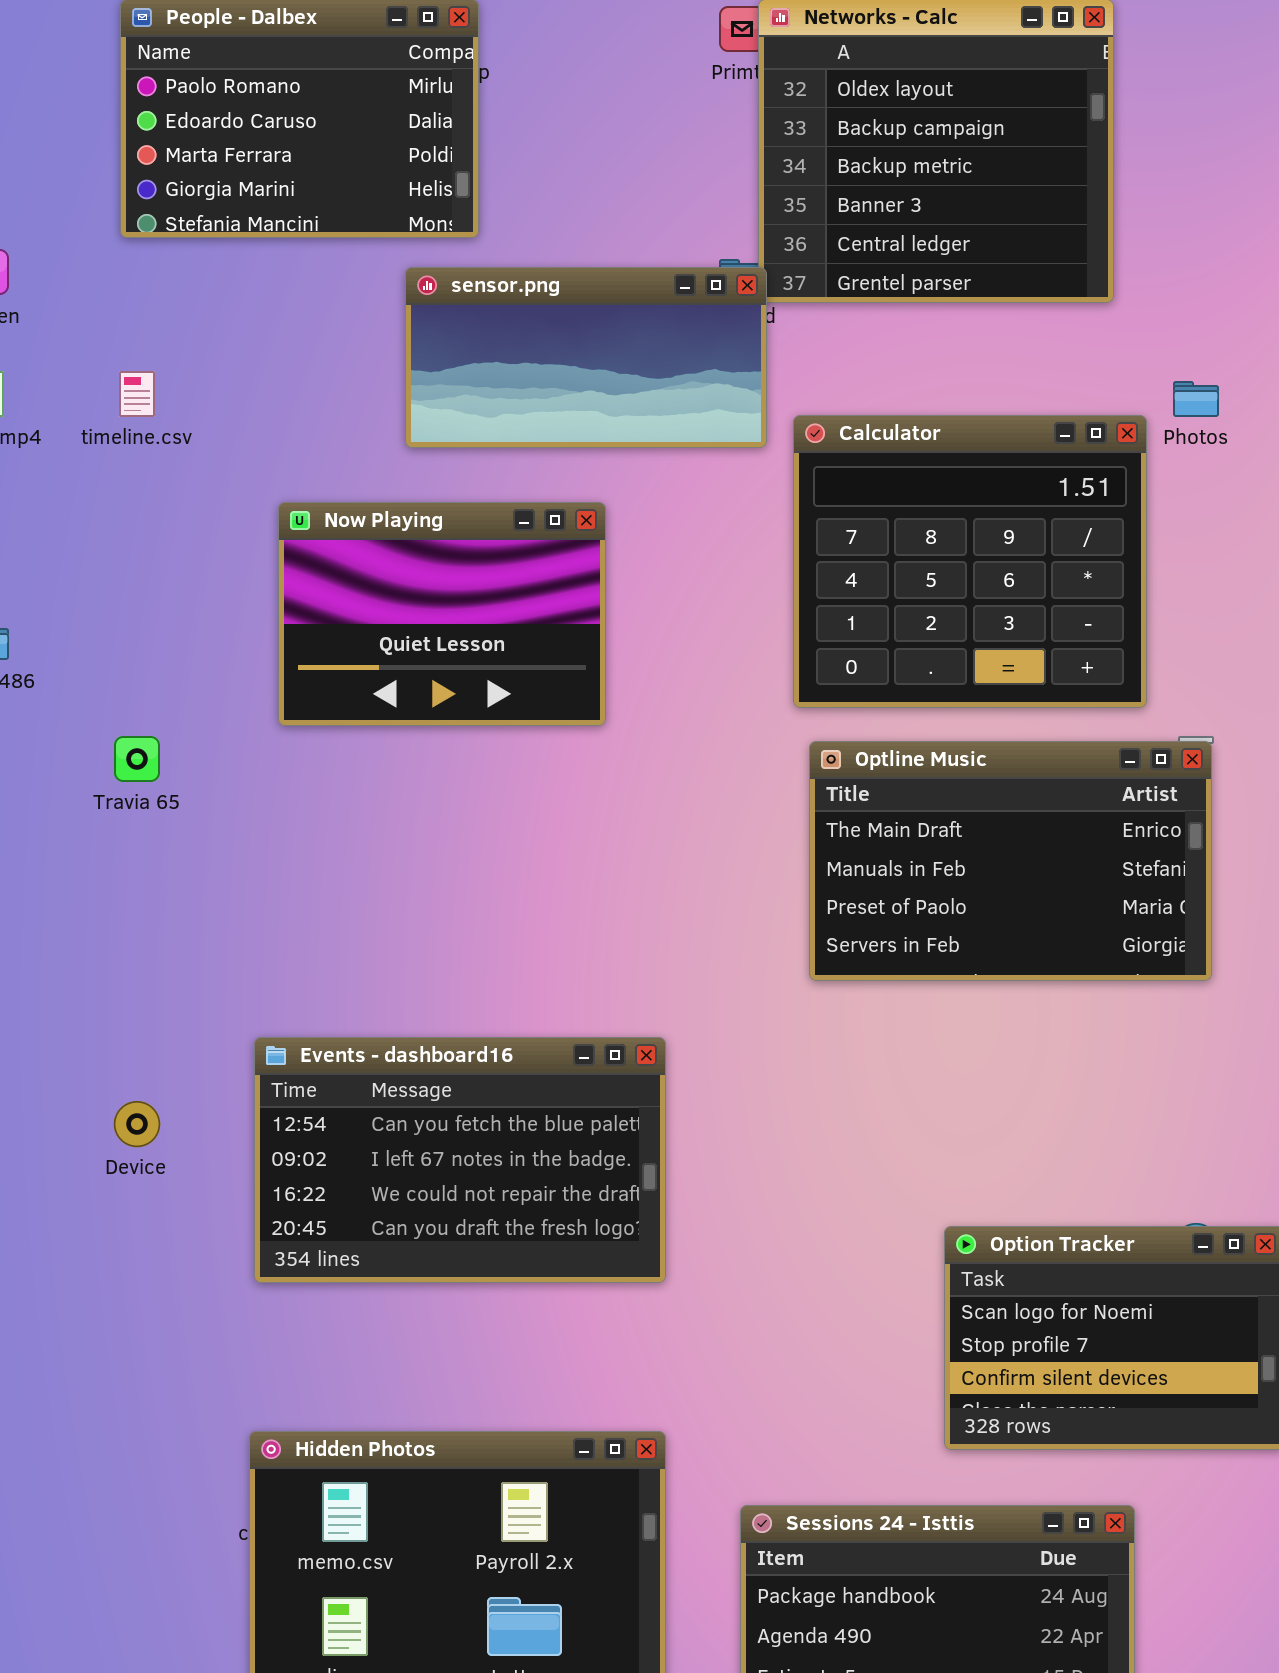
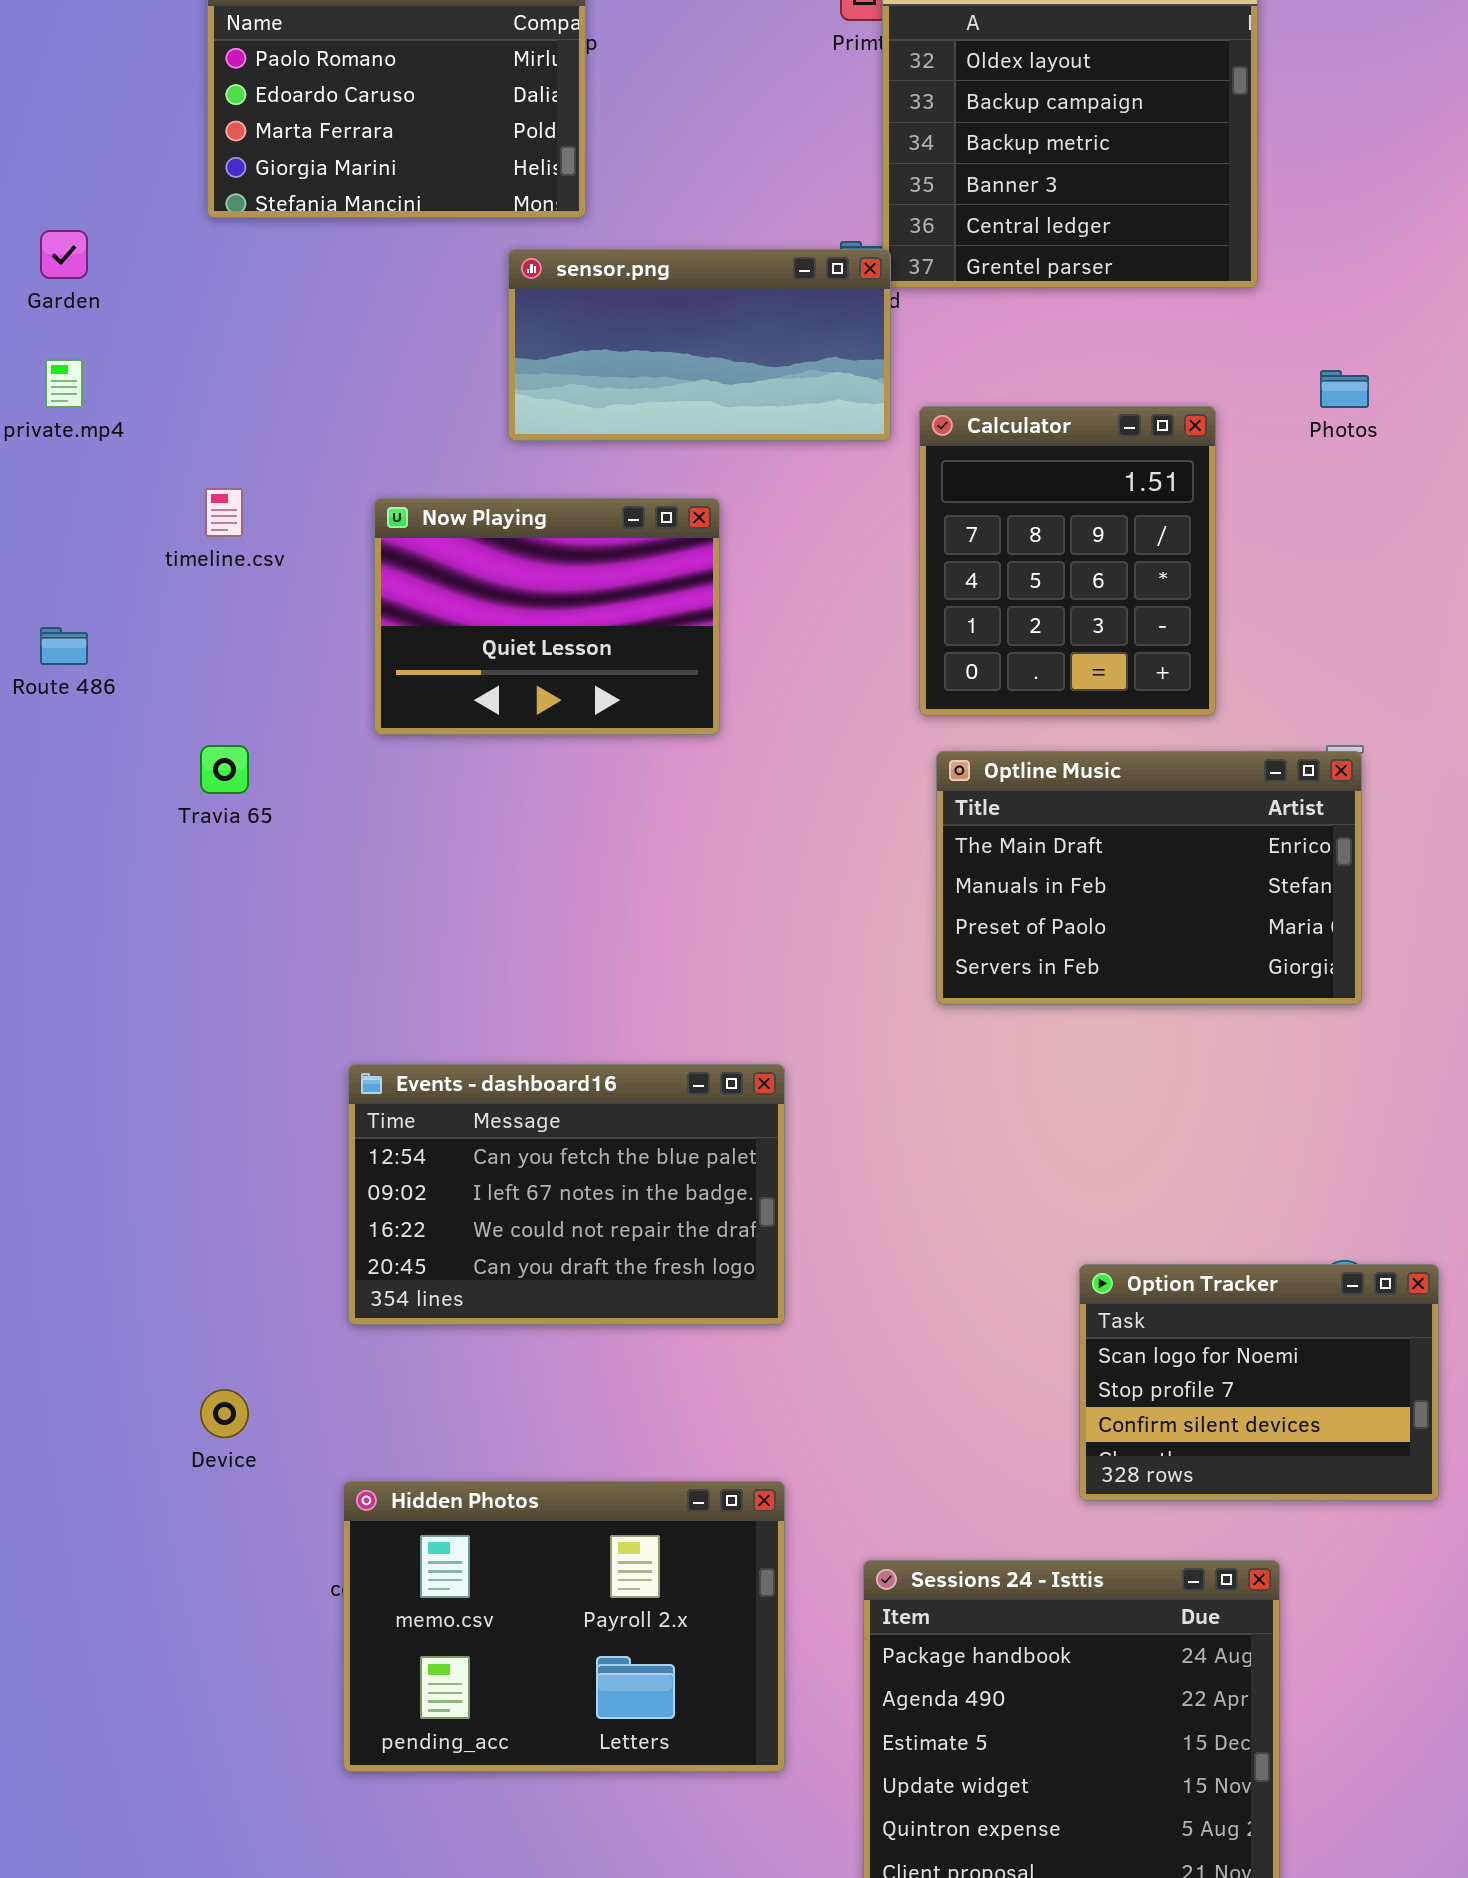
timeline.csv: [119,371,155,417] -> [205,488,243,537], moved
Calculator: [793,415,1147,708] -> [919,406,1216,716], resized
Device: [114,1101,160,1147] -> [200,1389,249,1438], moved

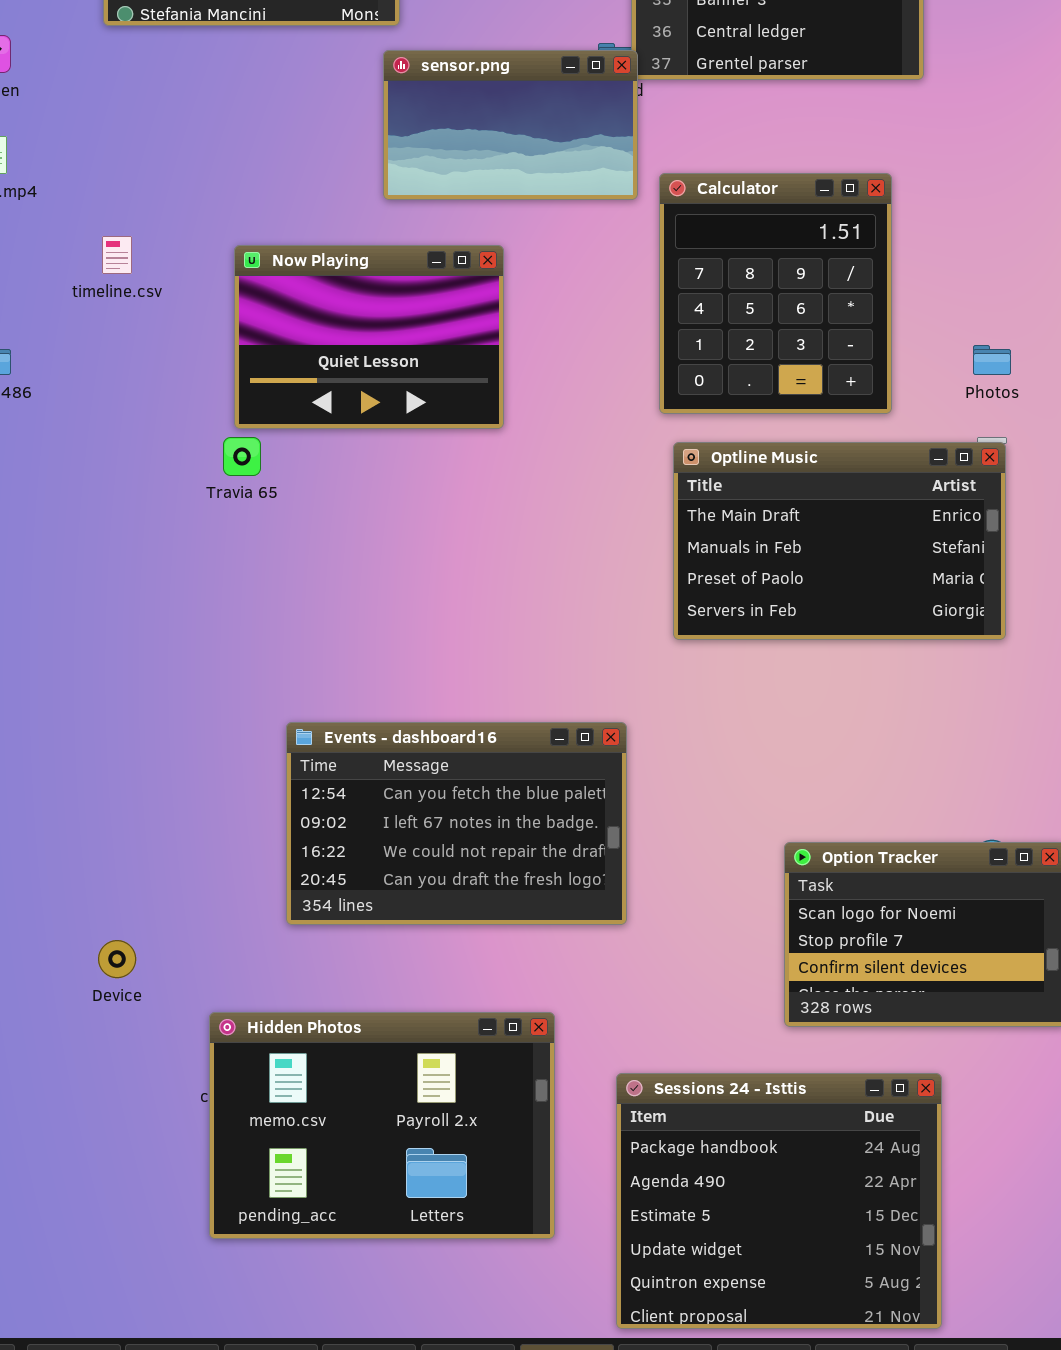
sensor.png: [508,249,891,441] -> [383,50,638,200], resized
Photos: [1320,370,1369,408] -> [973,345,1011,375], moved
Travia 65: [200,745,249,794] -> [223,437,261,476], moved
Events - dashboard16: [348,1064,785,1325] -> [286,722,627,925], moved

